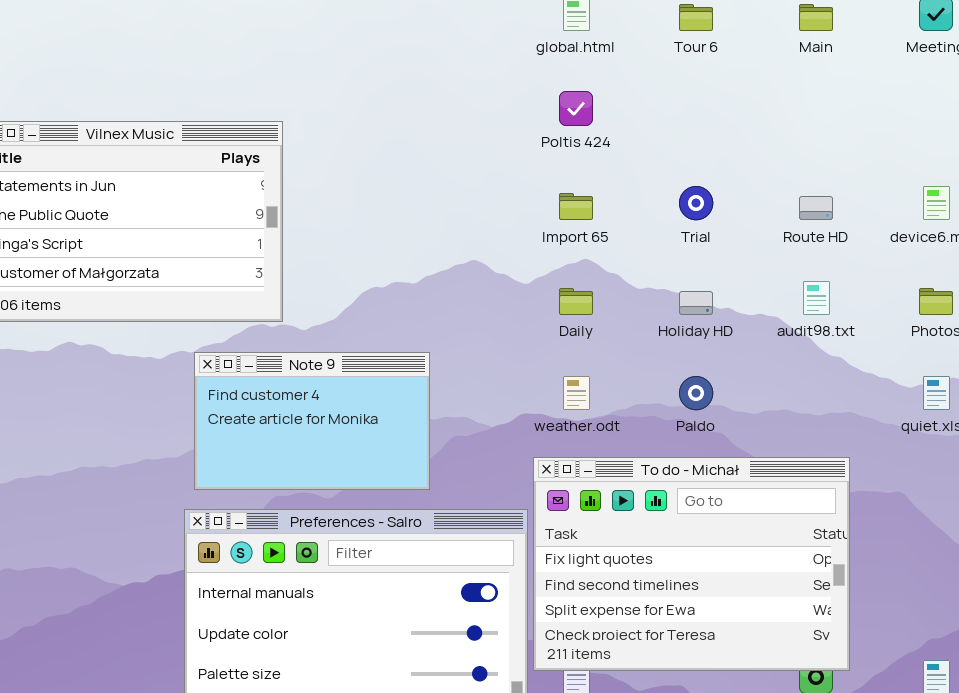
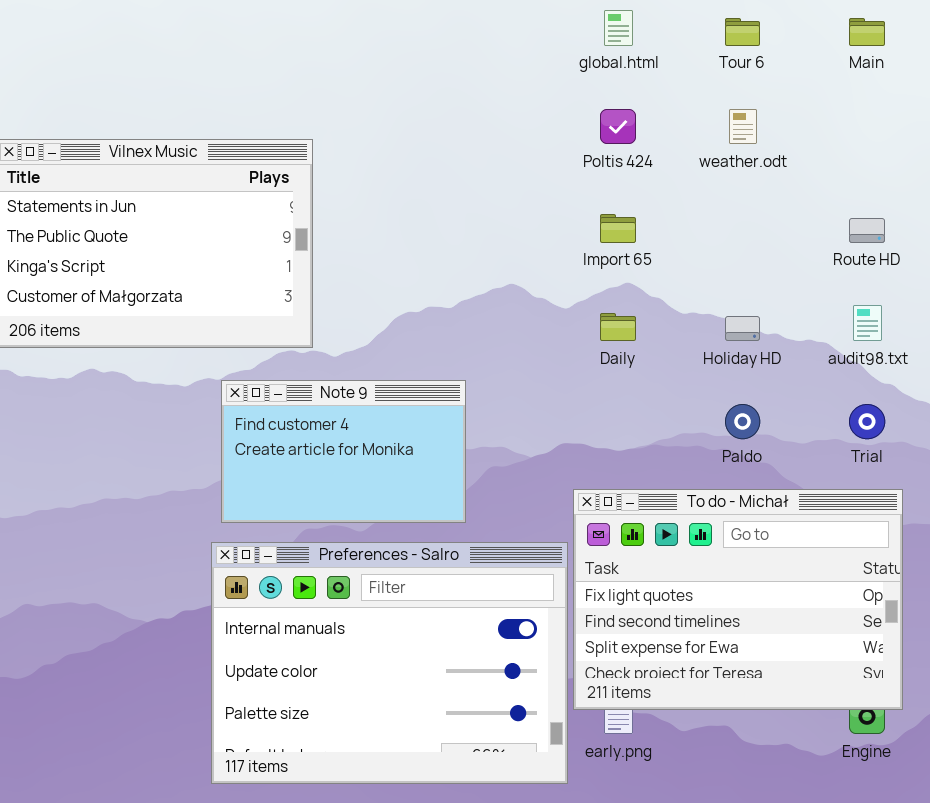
Trial: [679,186,713,220] -> [849,404,885,439], moved
weather.odt: [563,376,590,410] -> [729,109,757,144], moved

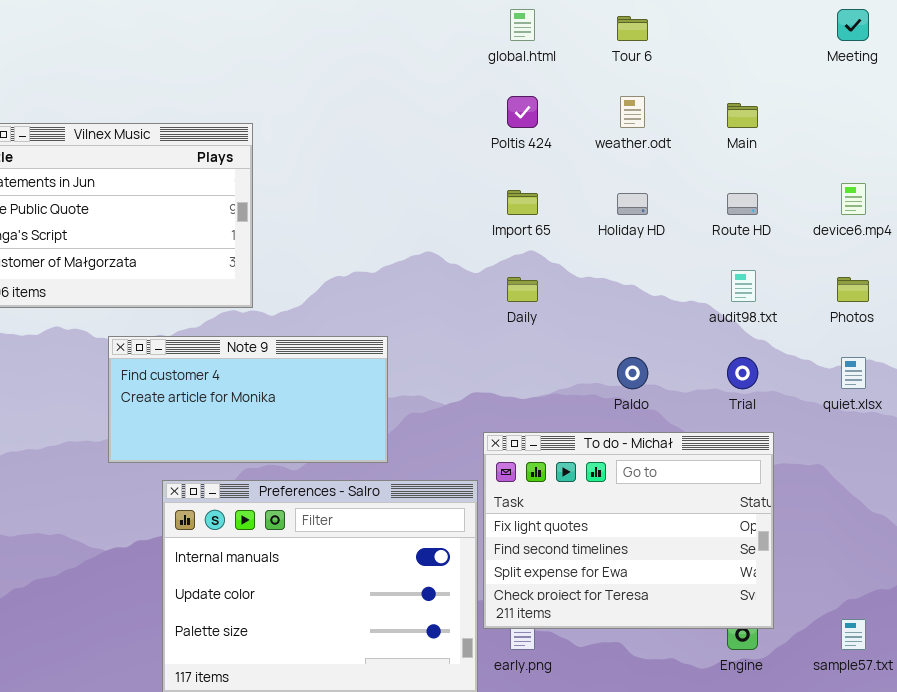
Main: [849,18,885,46] -> [727,103,758,128], moved
Holiday HD: [725,316,760,341] -> [617,193,648,215], moved
Note 9: [221,380,466,523] -> [108,336,388,463], resized

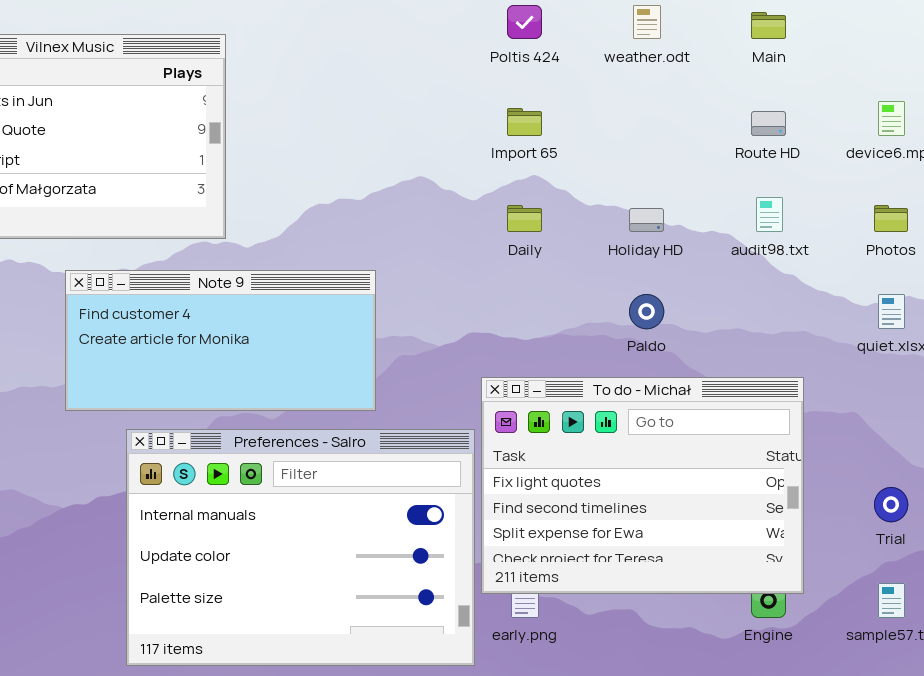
Holiday HD: [617,193,648,215] -> [629,208,664,232], moved
Trial: [727,357,758,389] -> [874,487,908,522], moved

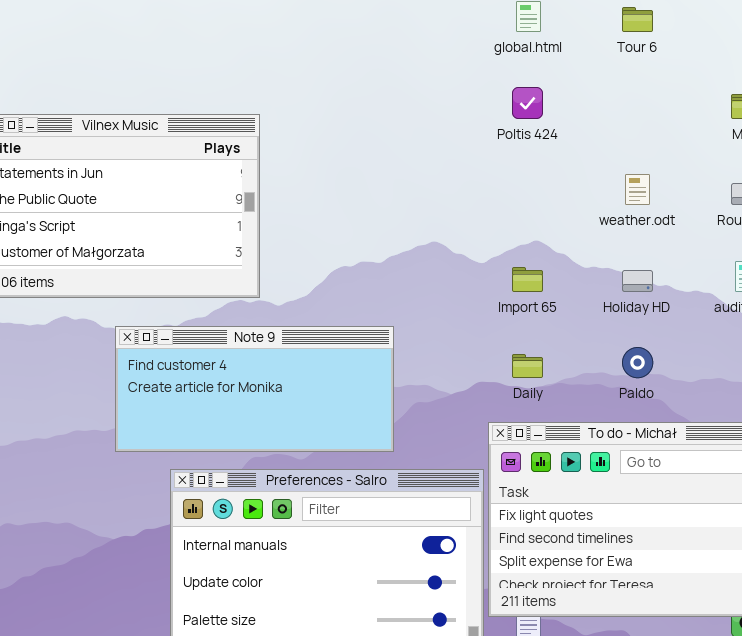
weather.odt: [633,5,661,39] -> [625,174,650,205], moved
Import 65: [507,108,542,136] -> [512,267,543,292], moved
Daily: [507,205,542,232] -> [512,354,543,378], moved

